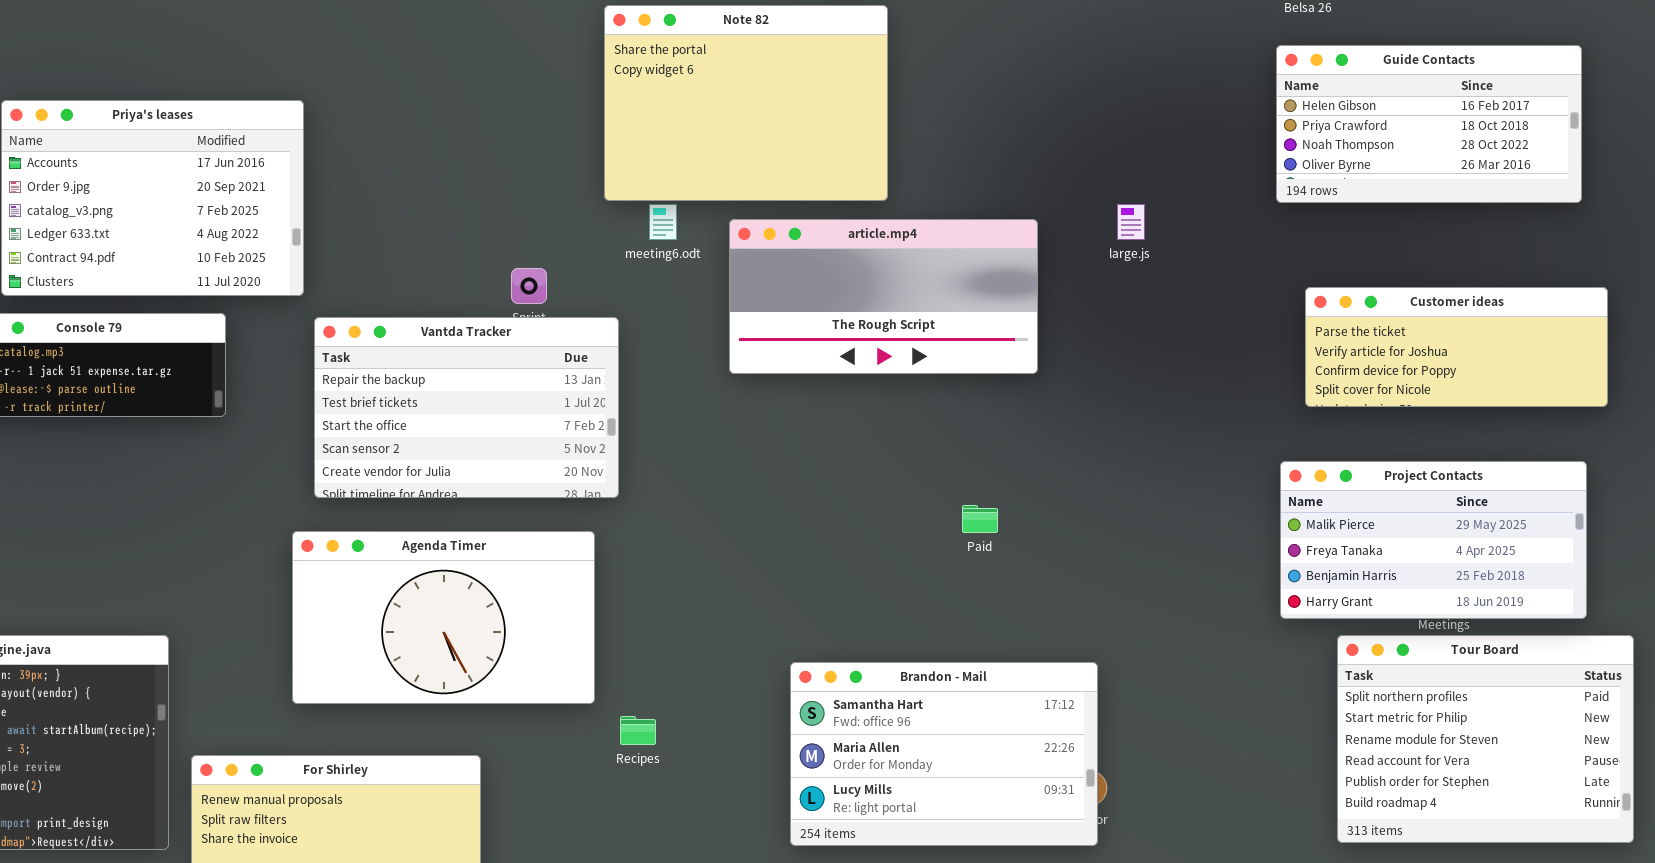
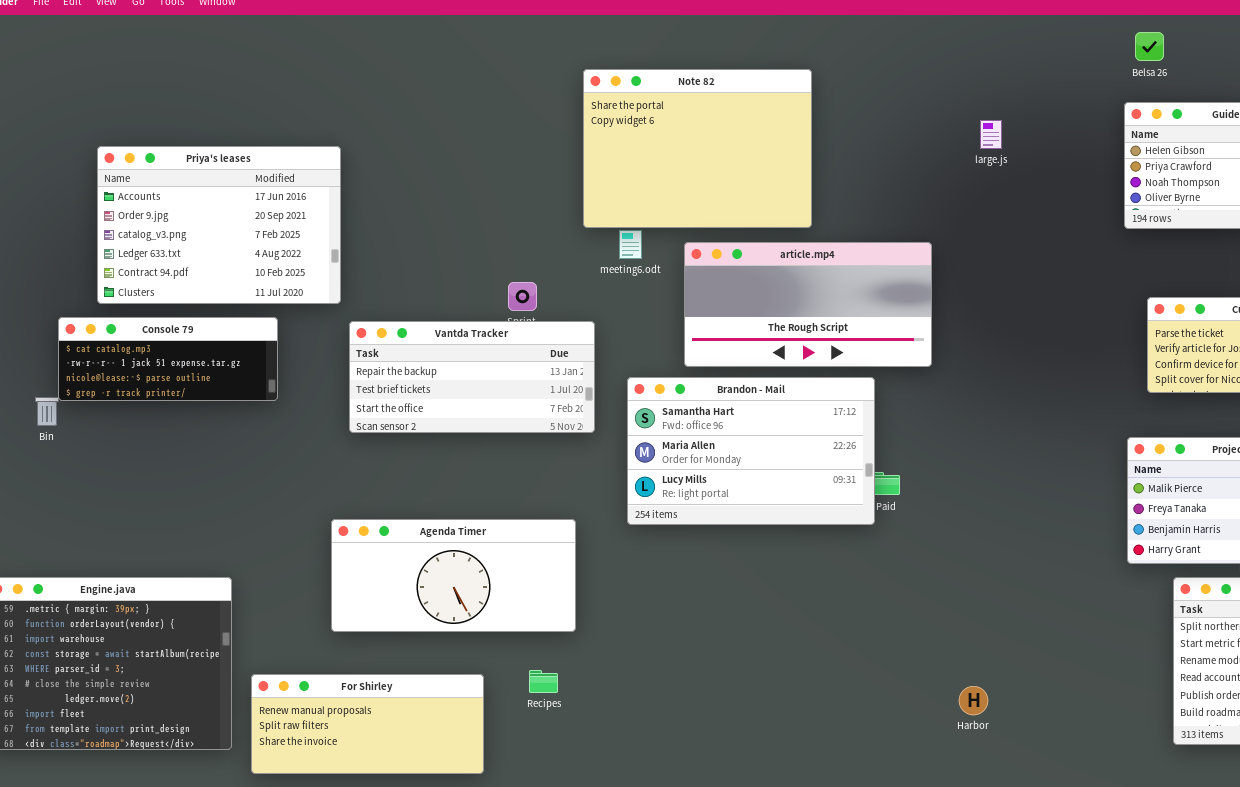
large.js: [1117,204,1145,240] -> [980,120,1002,149], moved
Vantda Tracker: [314,317,619,498] -> [349,321,595,433], resized
Agenda Timer: [292,531,595,704] -> [331,519,576,632], resized
Brandon - Mail: [790,662,1098,846] -> [627,377,875,525], moved
Recipes: [620,716,656,745] -> [529,670,558,693], moved

